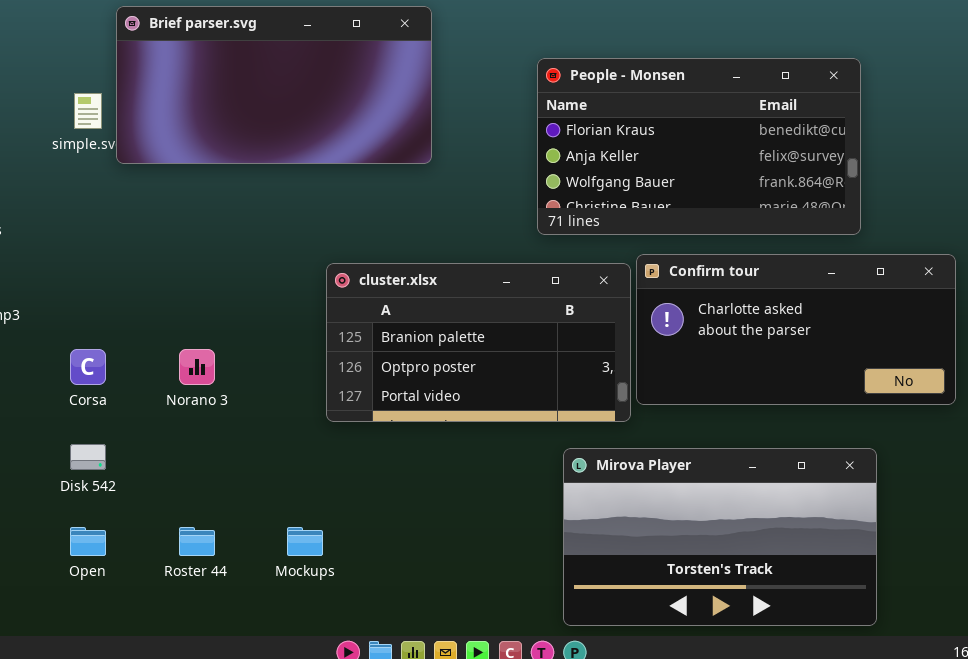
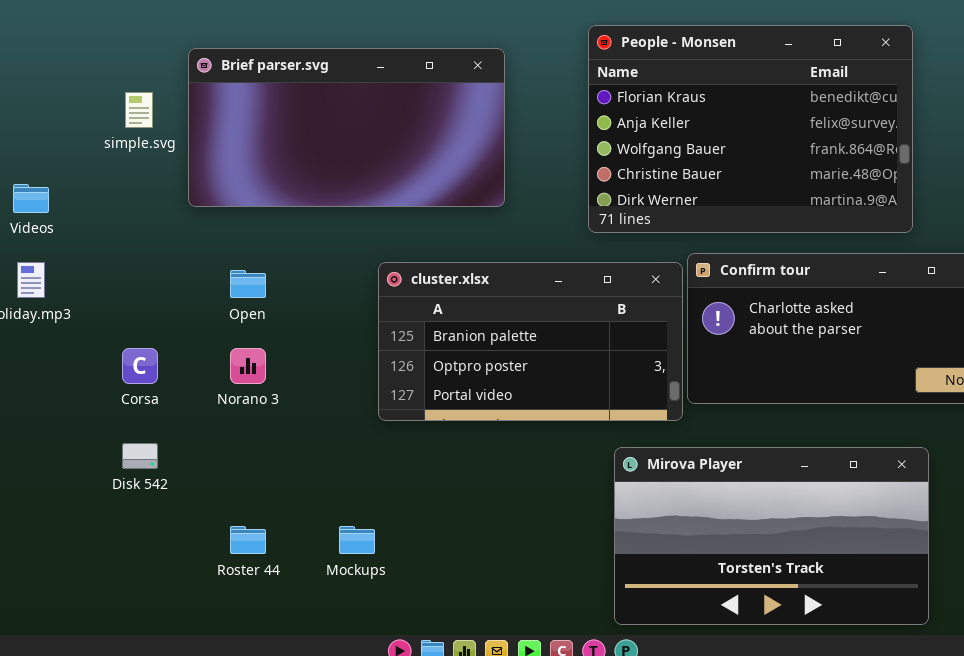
Brief parser.svg: [116,6,432,164] -> [188,48,505,207], moved
People - Monsen: [537,58,861,235] -> [588,25,913,233], resized
Open: [70,527,106,556] -> [230,270,266,298], moved

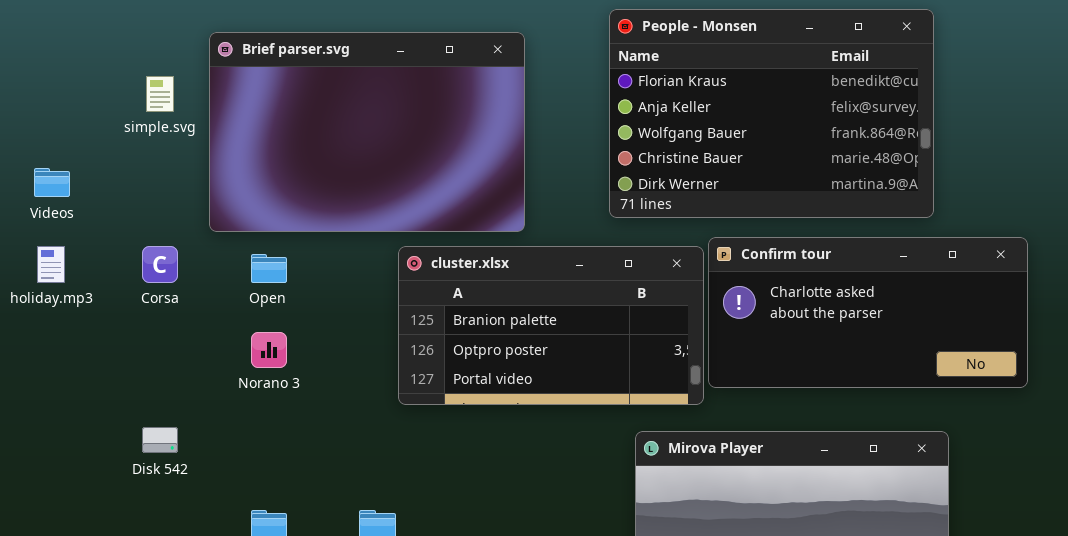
Brief parser.svg: [188,48,505,207] -> [209,32,525,232], resized
Corsa: [122,348,158,384] -> [142,246,178,283], moved

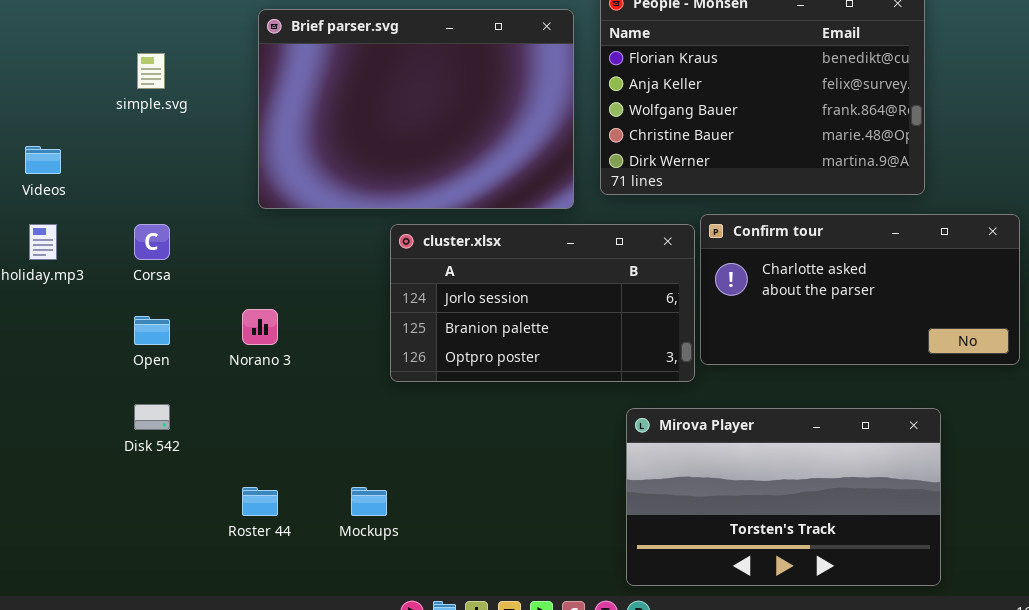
Brief parser.svg: [209,32,525,232] -> [258,9,574,209], moved
cluster.xlsx: [398,246,704,405] -> [390,224,695,382], scrolled up 1 row
Open: [251,254,287,283] -> [134,316,170,345], moved

